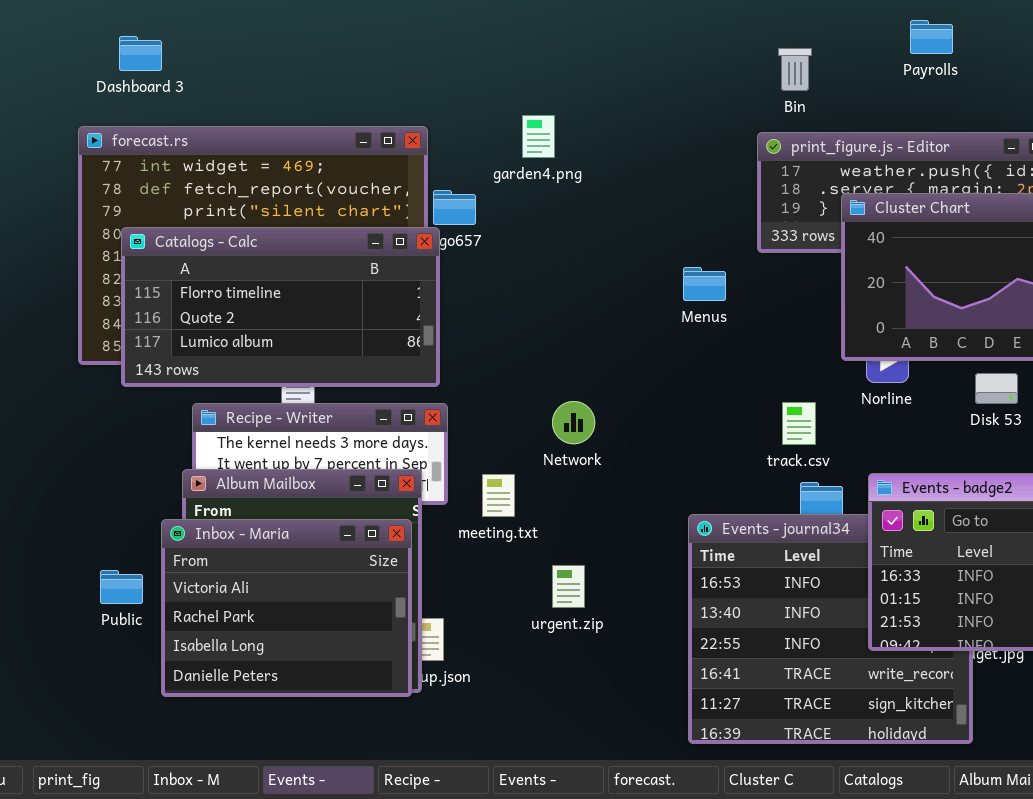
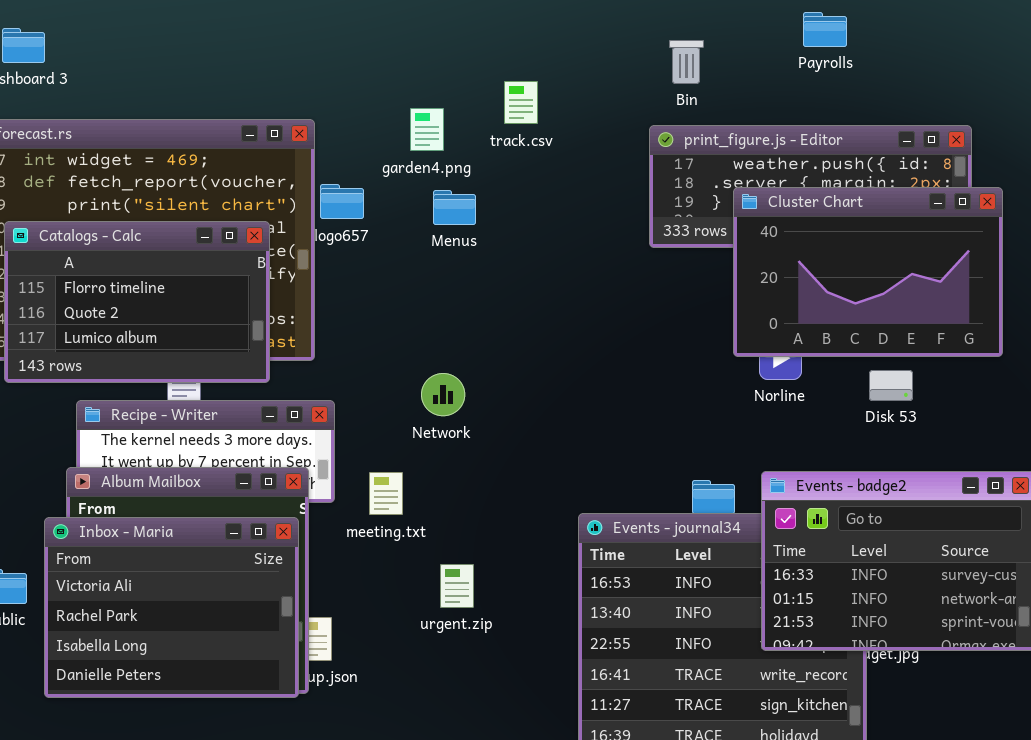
Catalogs - Calc: [121,227,440,387] -> [4,221,270,383], resized
Menus: [683,267,726,301] -> [433,190,476,225], moved
Network: [552,401,595,444] -> [421,373,465,416], moved
track.csv: [782,402,816,445] -> [504,81,538,124], moved

